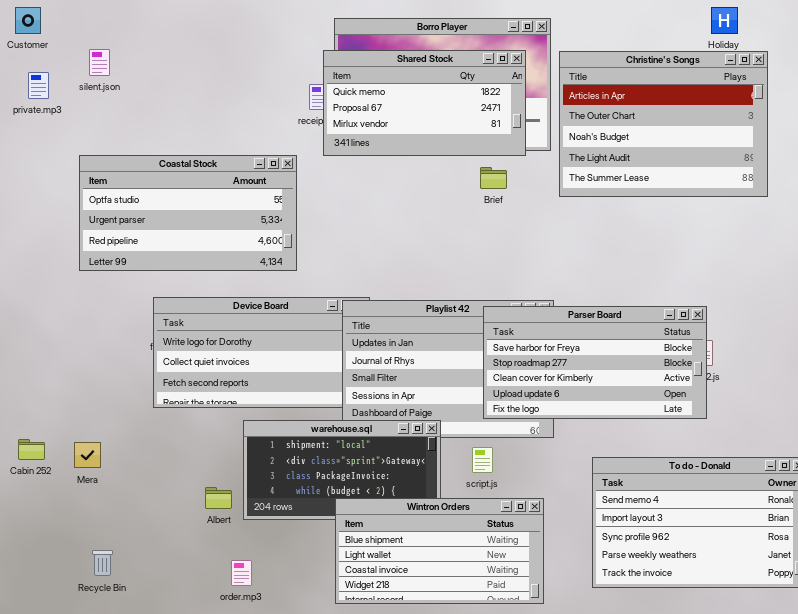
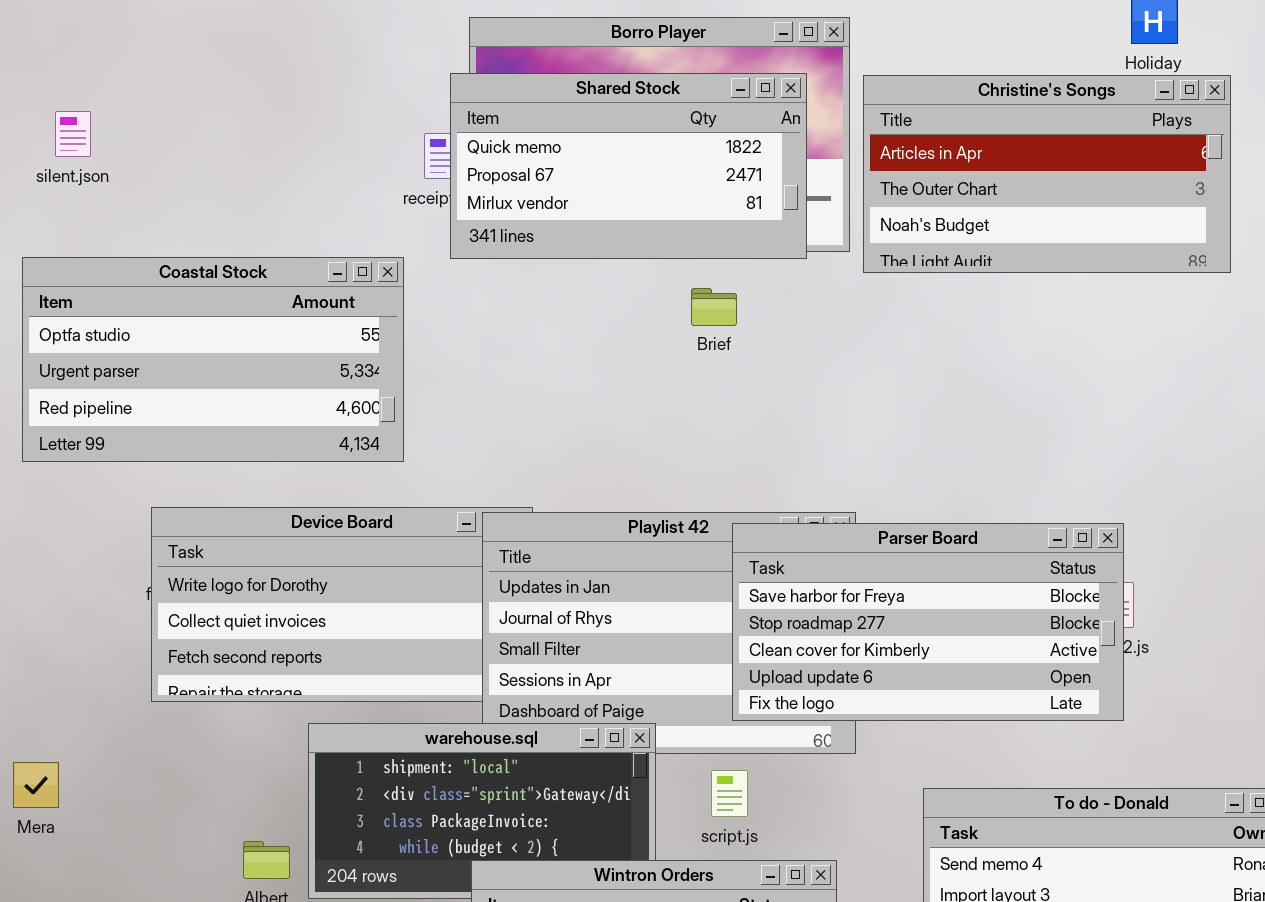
silent.json: [89,49,110,76] -> [55,111,91,157], moved
Christine's Songs: [559,51,768,197] -> [863,75,1231,273], resized
Brief: [480,167,507,189] -> [691,288,737,326], moved

